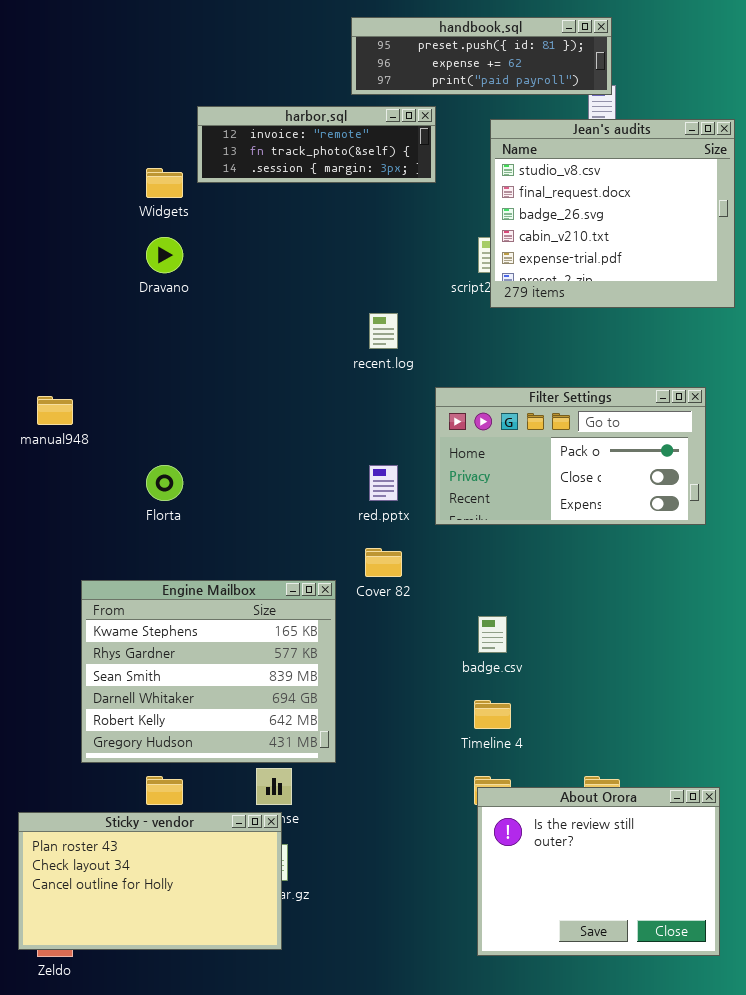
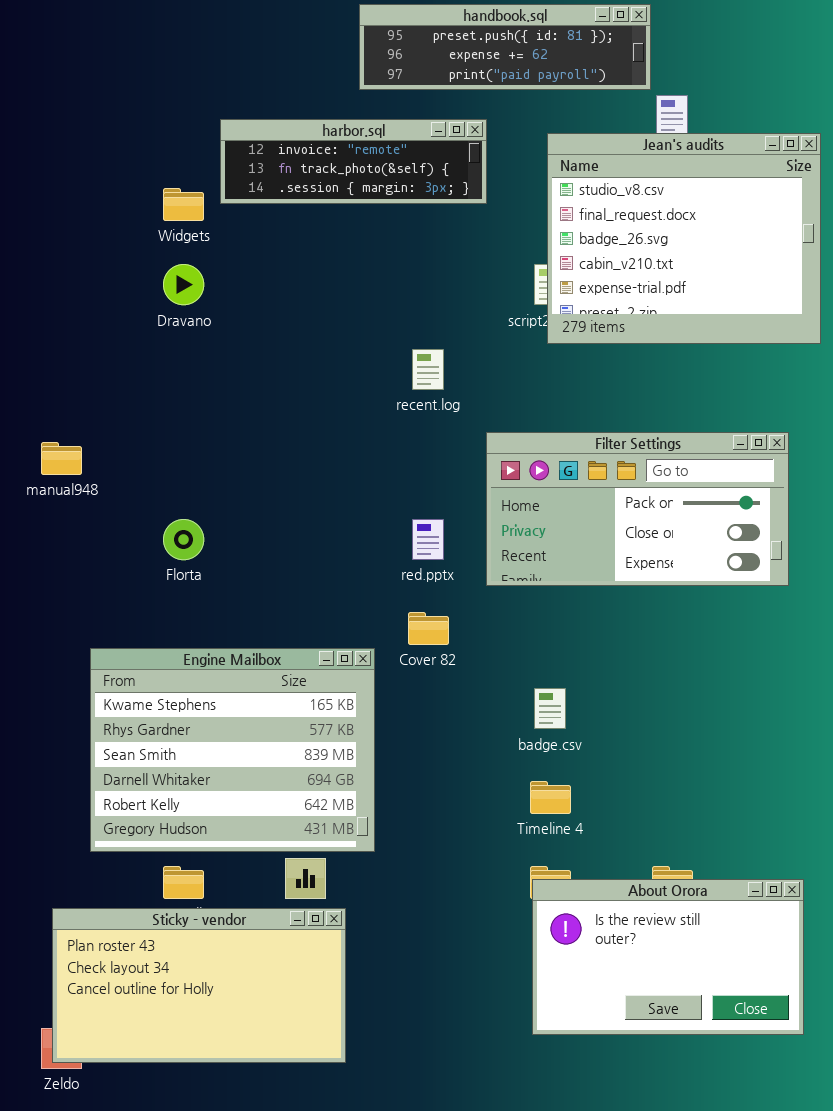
handbook.sql: [351,17,612,95] -> [359,4,651,90], moved
About Orora: [477,787,720,956] -> [532,879,804,1035], resized
Sticky - vendor: [18,812,282,950] -> [52,908,346,1063], moved

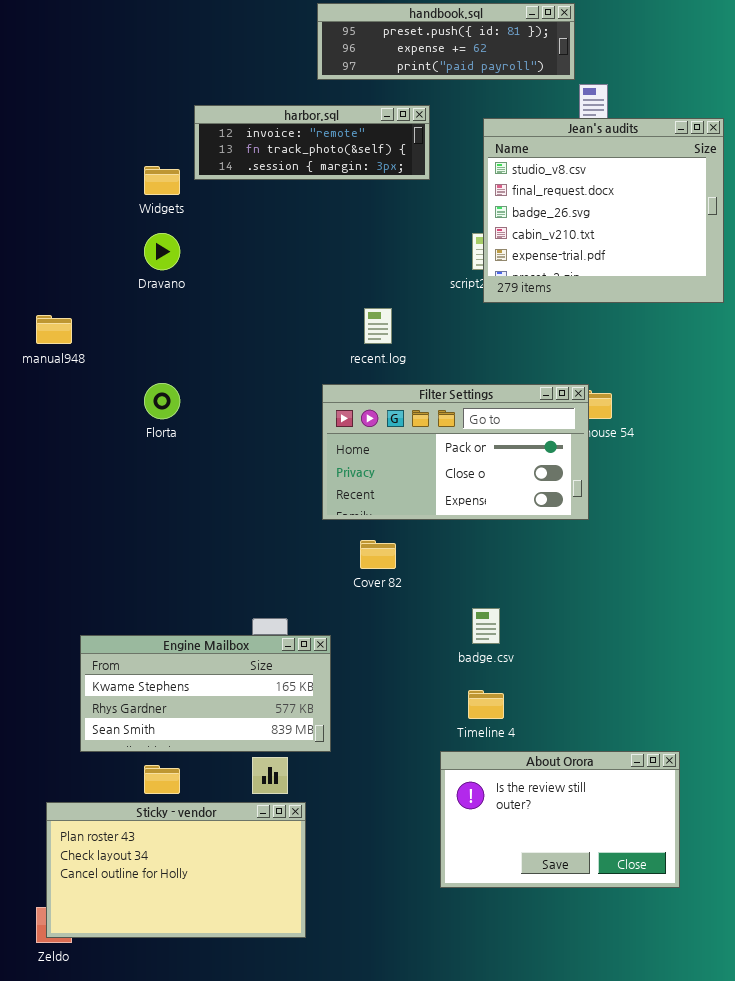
Filter Settings: [486,432,789,586] -> [322,384,589,520], moved
manual948: [41,442,82,475] -> [36,315,72,344], moved
Florta: [163,519,204,560] -> [144,383,180,419], moved
Engine Mailbox: [90,648,375,852] -> [80,635,331,752], resized
About Orora: [532,879,804,1035] -> [440,751,680,888], moved

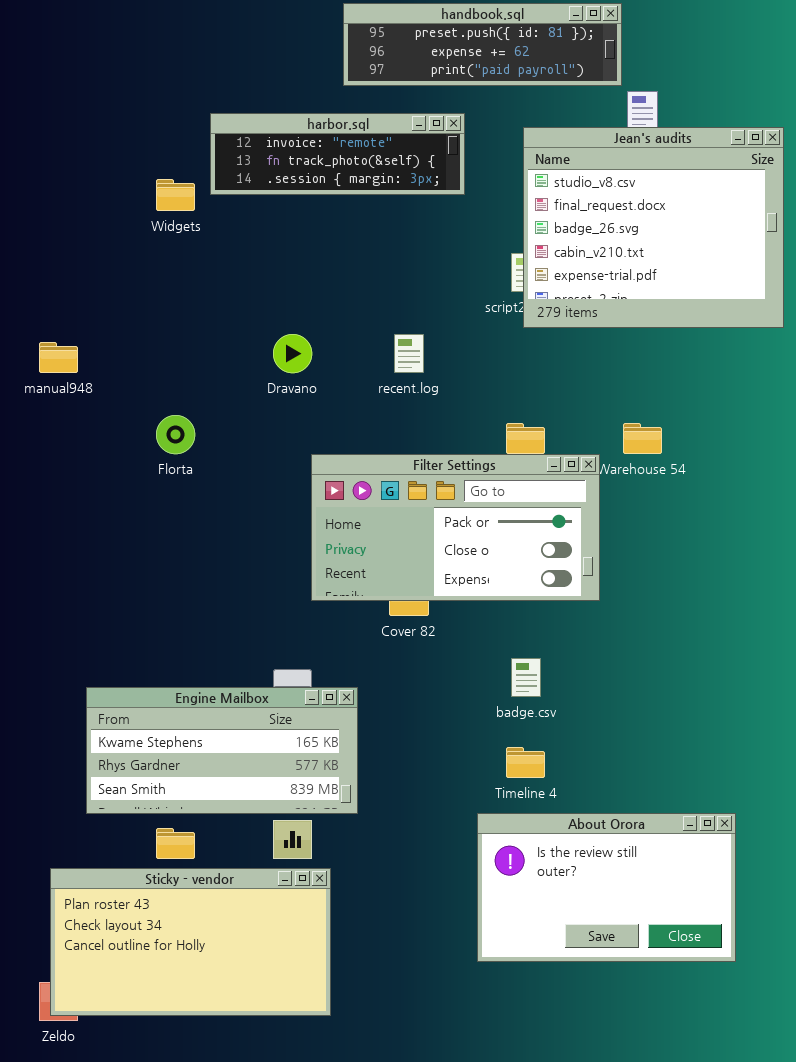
Dravano: [144,233,180,270] -> [273,334,312,373], moved
Filter Settings: [322,384,589,520] -> [311,454,600,601], moved

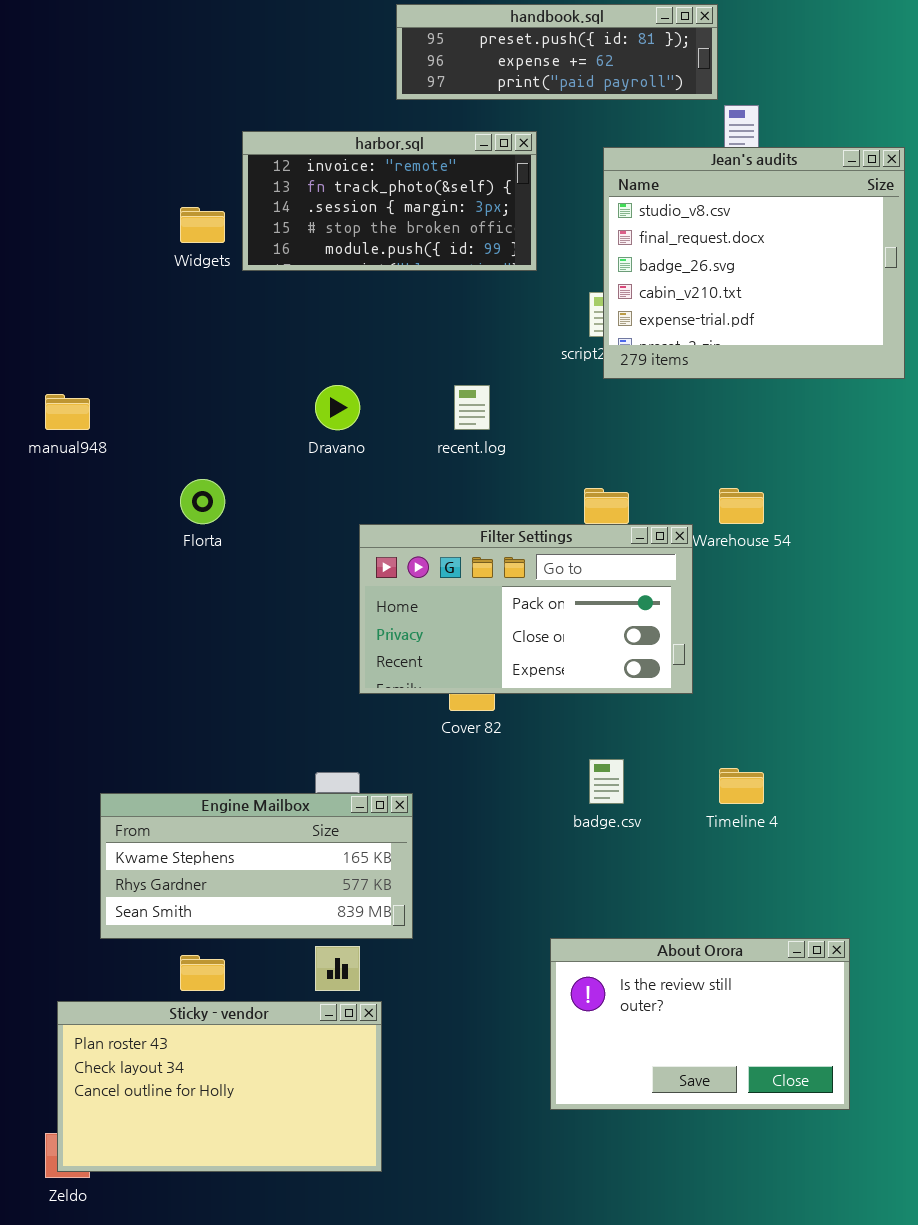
harbor.sql: [210,113,465,195] -> [242,131,537,271], resized
Timeline 4: [506,747,545,778] -> [719,768,764,804], moved

